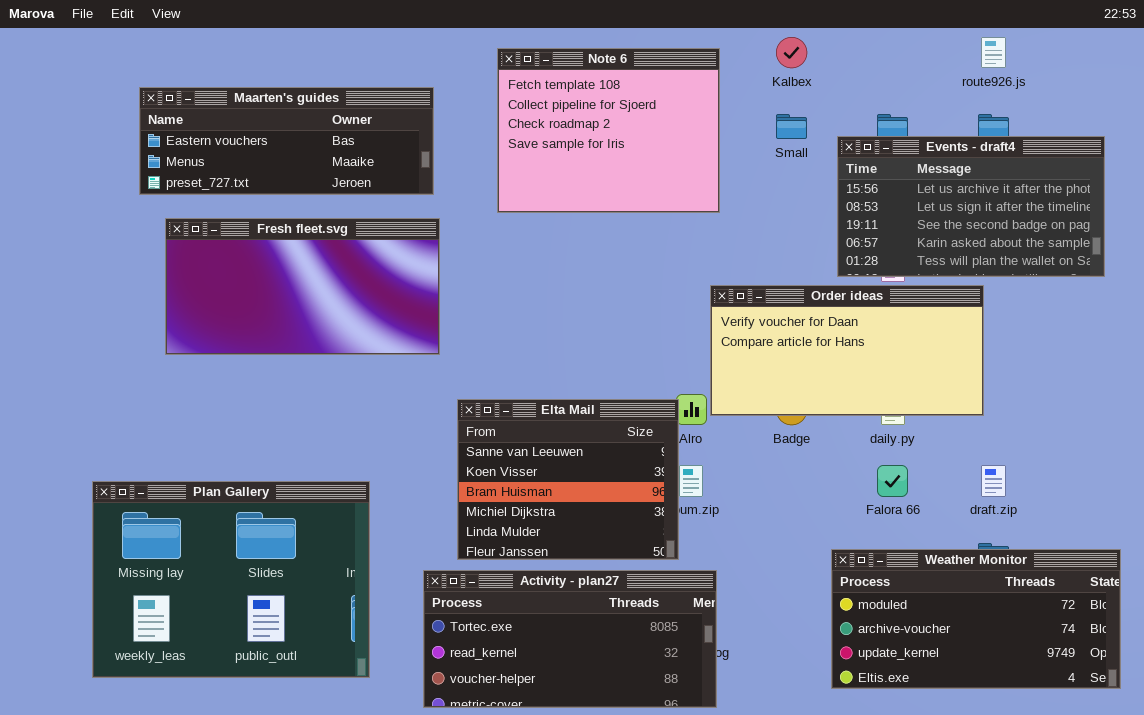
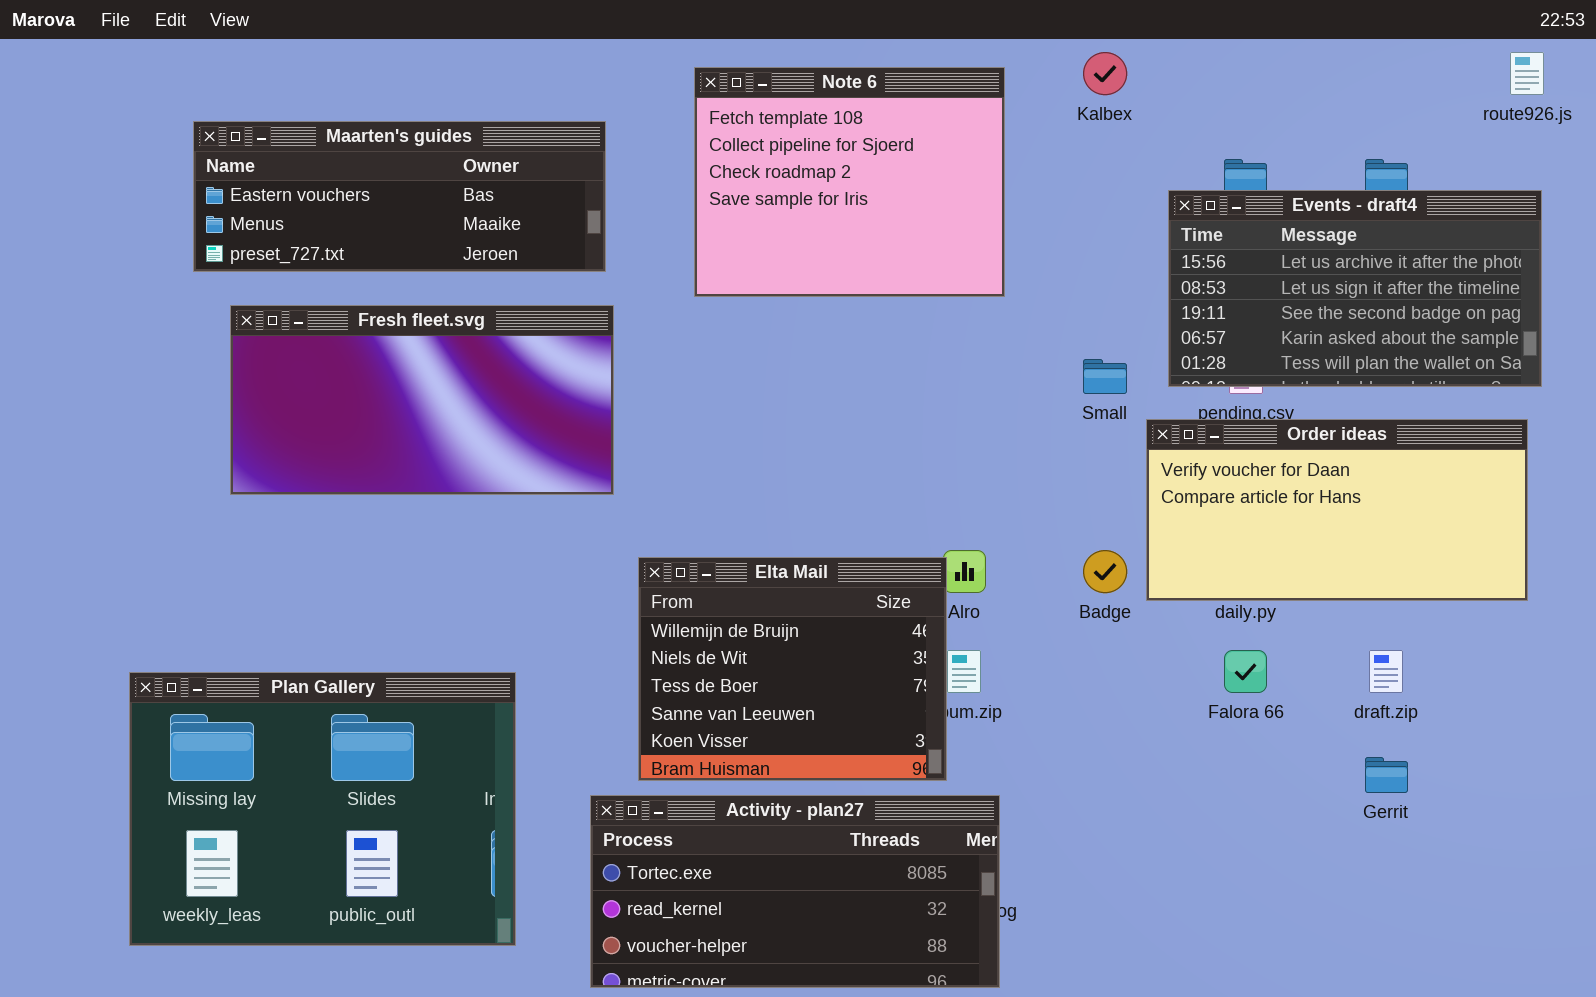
route926.js: [981,37,1006,68] -> [1510,52,1544,95], moved
Small: [776,114,807,139] -> [1083,359,1127,394], moved
Order ideas: [710,285,984,416] -> [1146,419,1528,601], moved
Elta Mail: [457,399,679,560] -> [638,557,947,781], scrolled up 3 rows
Weather Monitor: [831,549,1121,689] -> none, closed

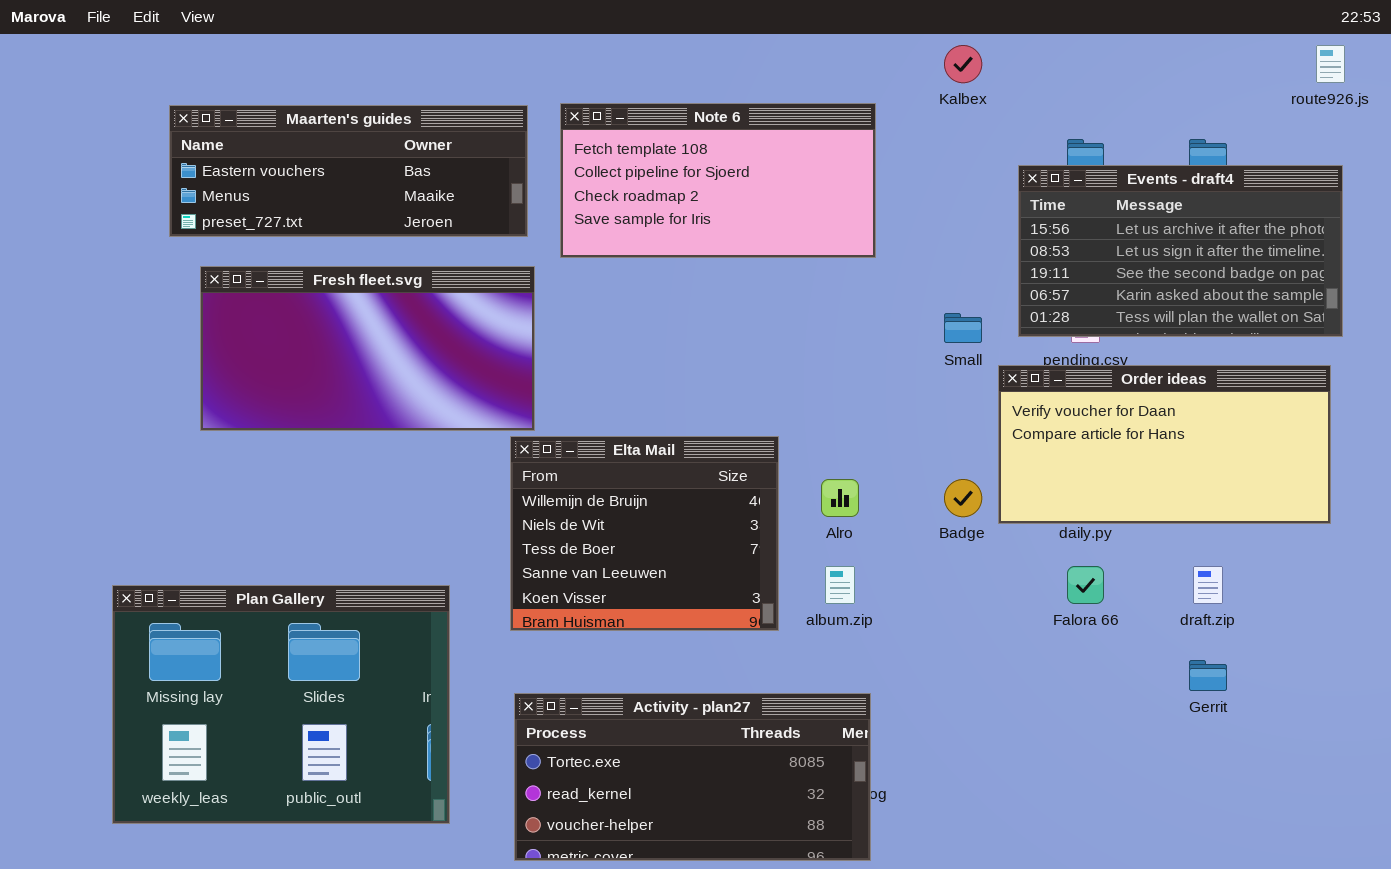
Note 6: [694,67,1005,297] -> [560,103,876,258], resized
Elta Mail: [638,557,947,781] -> [510,436,779,631], moved

